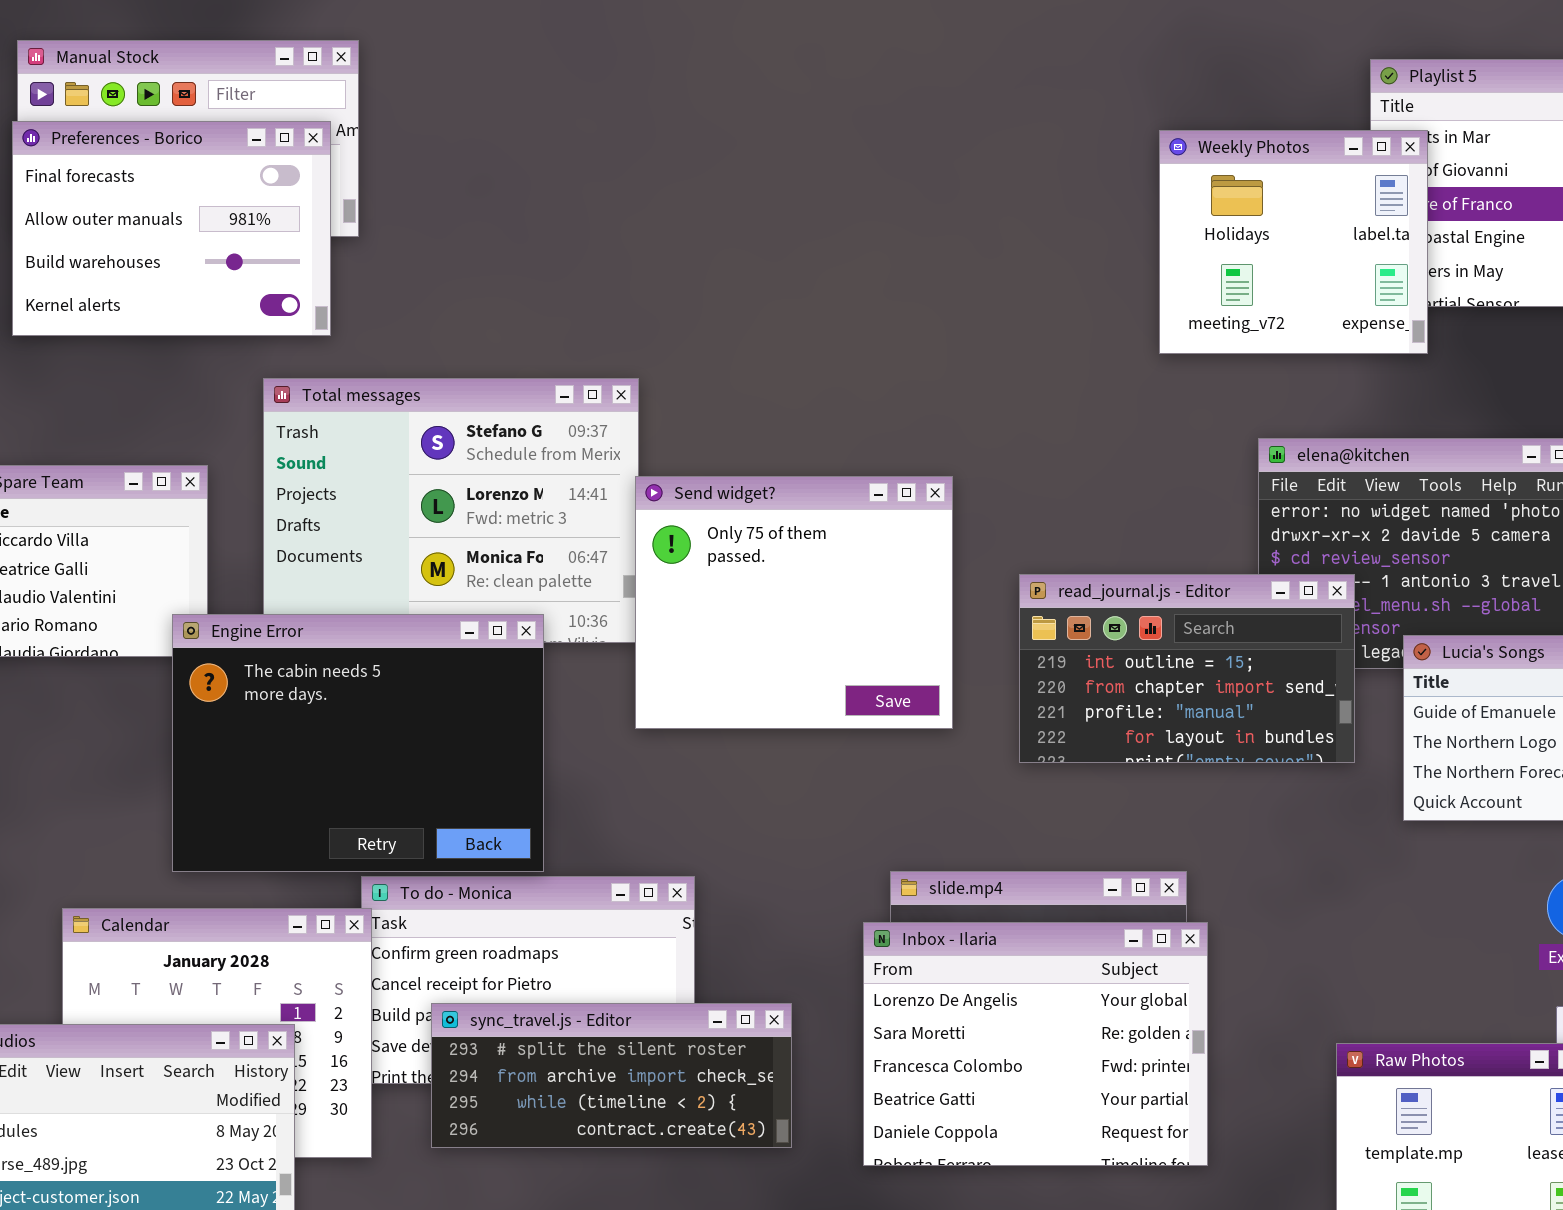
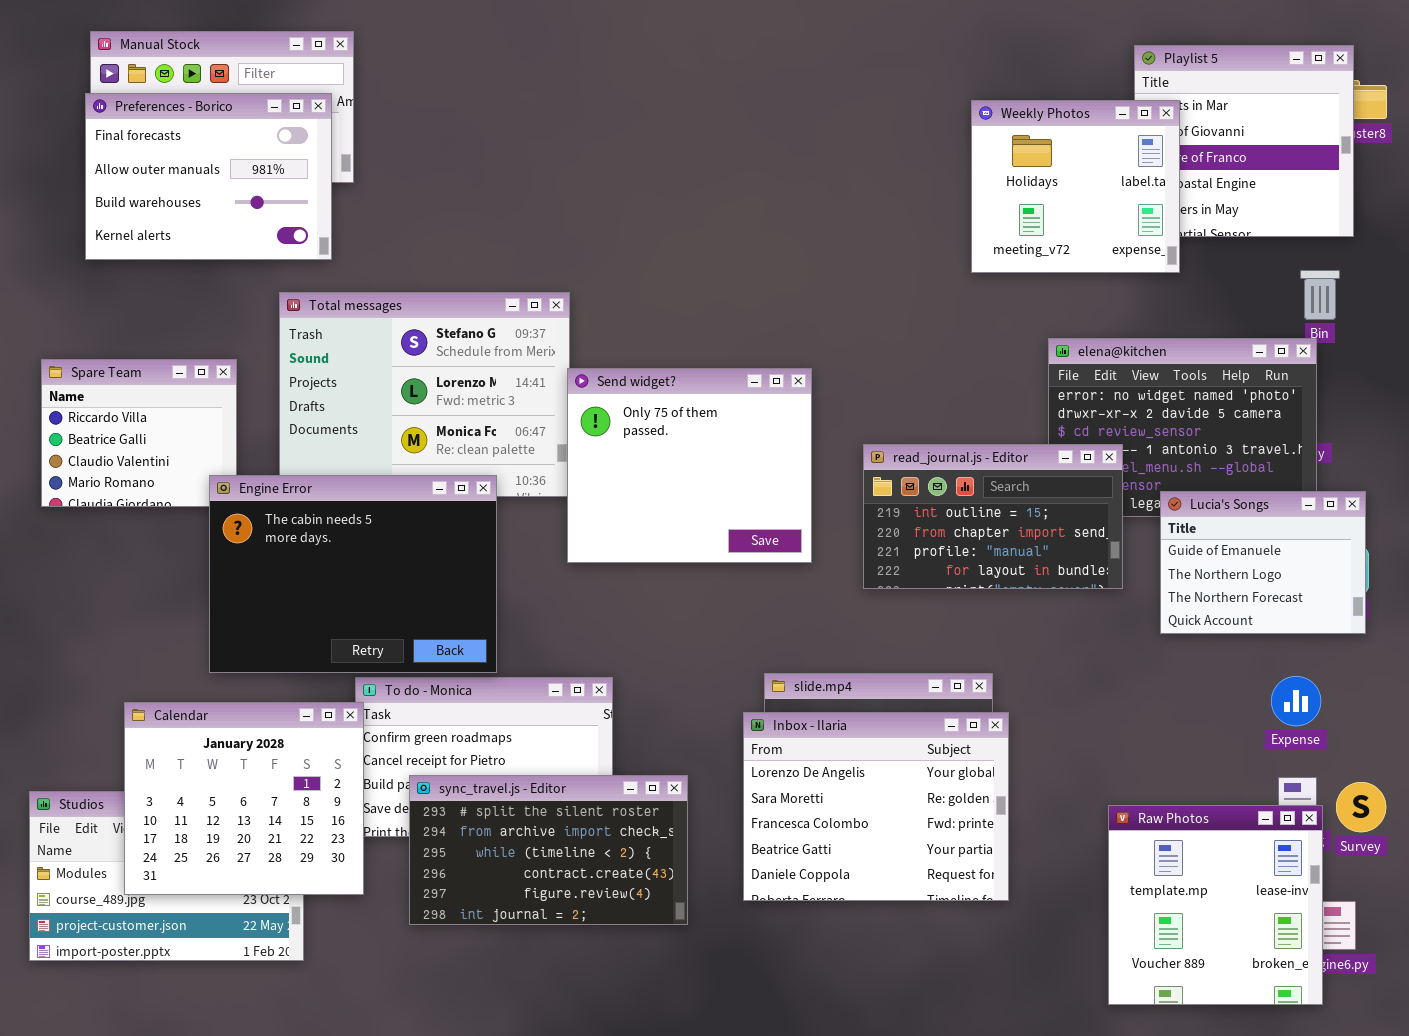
Calendar: [62,908,372,1158] -> [124,702,364,895], raised
sync_travel.js - Editor: [431,1003,792,1148] -> [409,775,688,925], resized

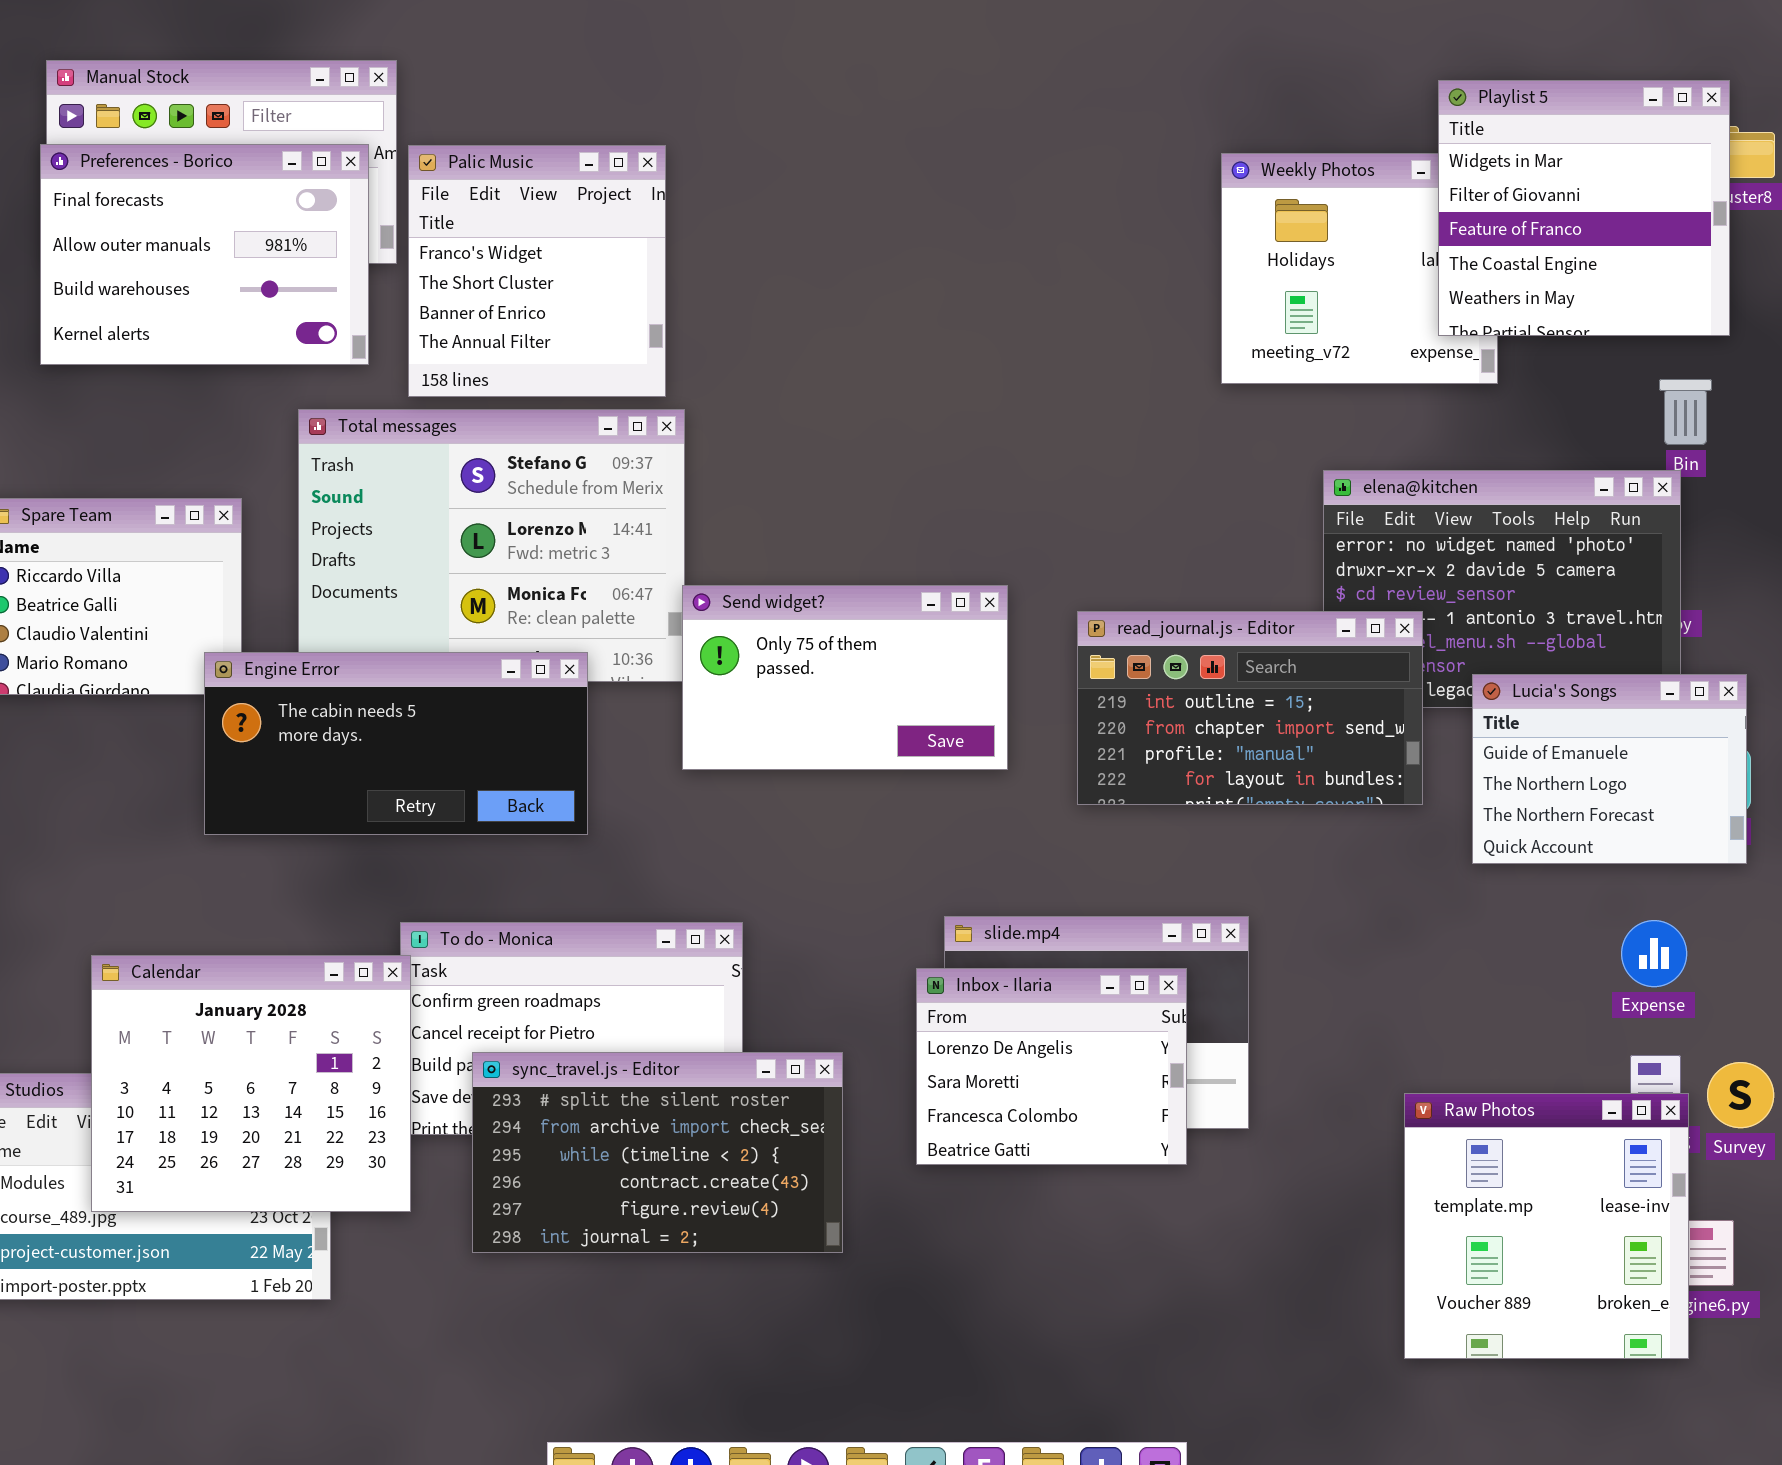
Playlist 5: [1134,45,1354,237] -> [1438,80,1730,336], raised
Palic Music: none -> [408,145,666,397], opened
Send widget?: [567,368,812,563] -> [682,585,1008,770], resized
Engine Error: [209,475,497,673] -> [204,652,588,835], resized
Inbox - Ilaria: [743,712,1009,901] -> [916,968,1187,1165], resized

